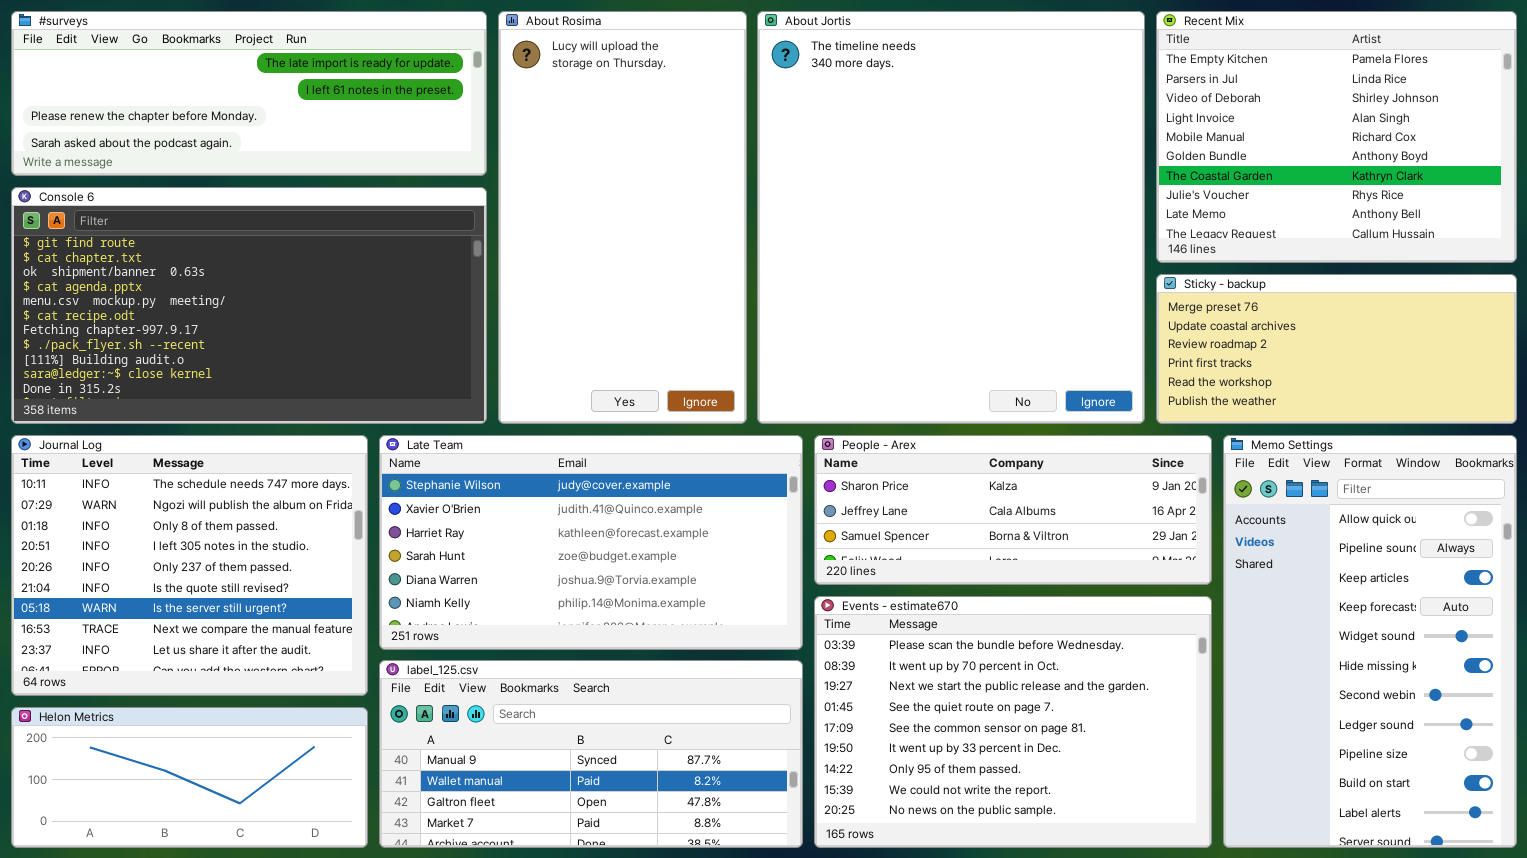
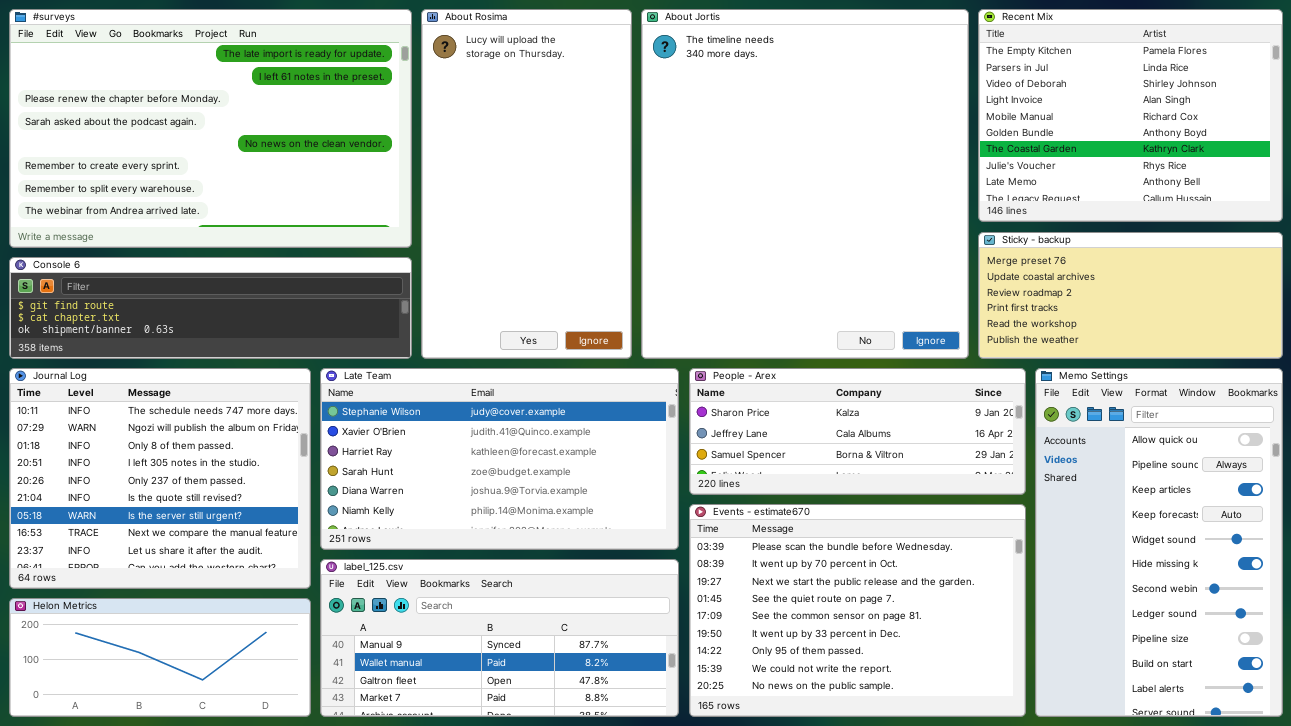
#surveys: [11,11,487,176] -> [9,9,412,248], resized
Console 6: [11,187,487,424] -> [9,257,412,359], resized

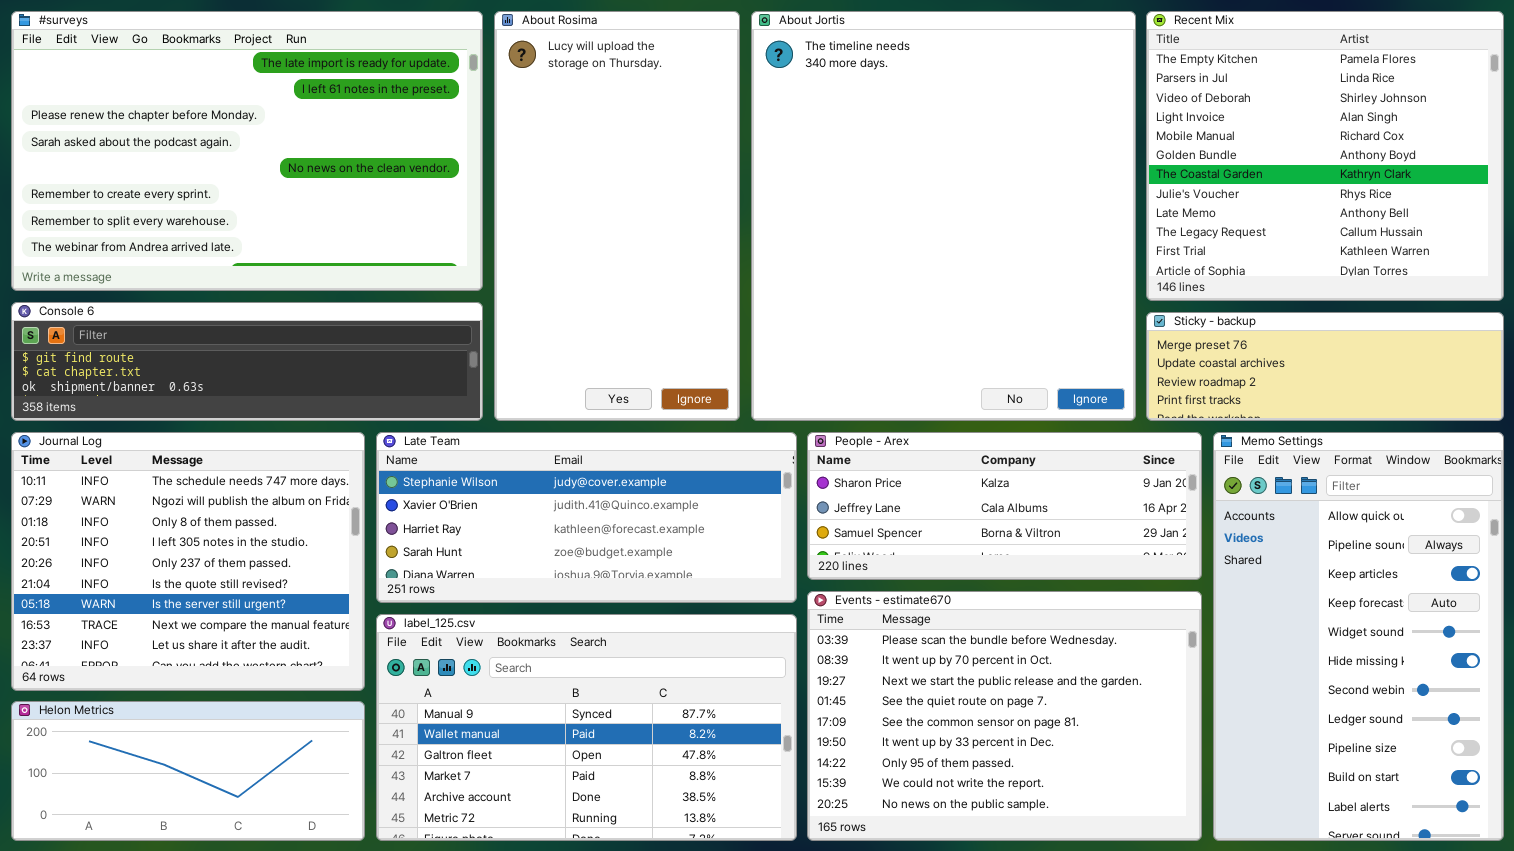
Recent Mix: [978,9,1283,222] -> [1146,11,1504,301], resized
Sticky - backup: [978,232,1283,359] -> [1146,312,1504,421], resized
Late Team: [320,368,679,550] -> [376,432,797,603], resized
label_125.csv: [320,559,679,717] -> [376,614,797,841], resized

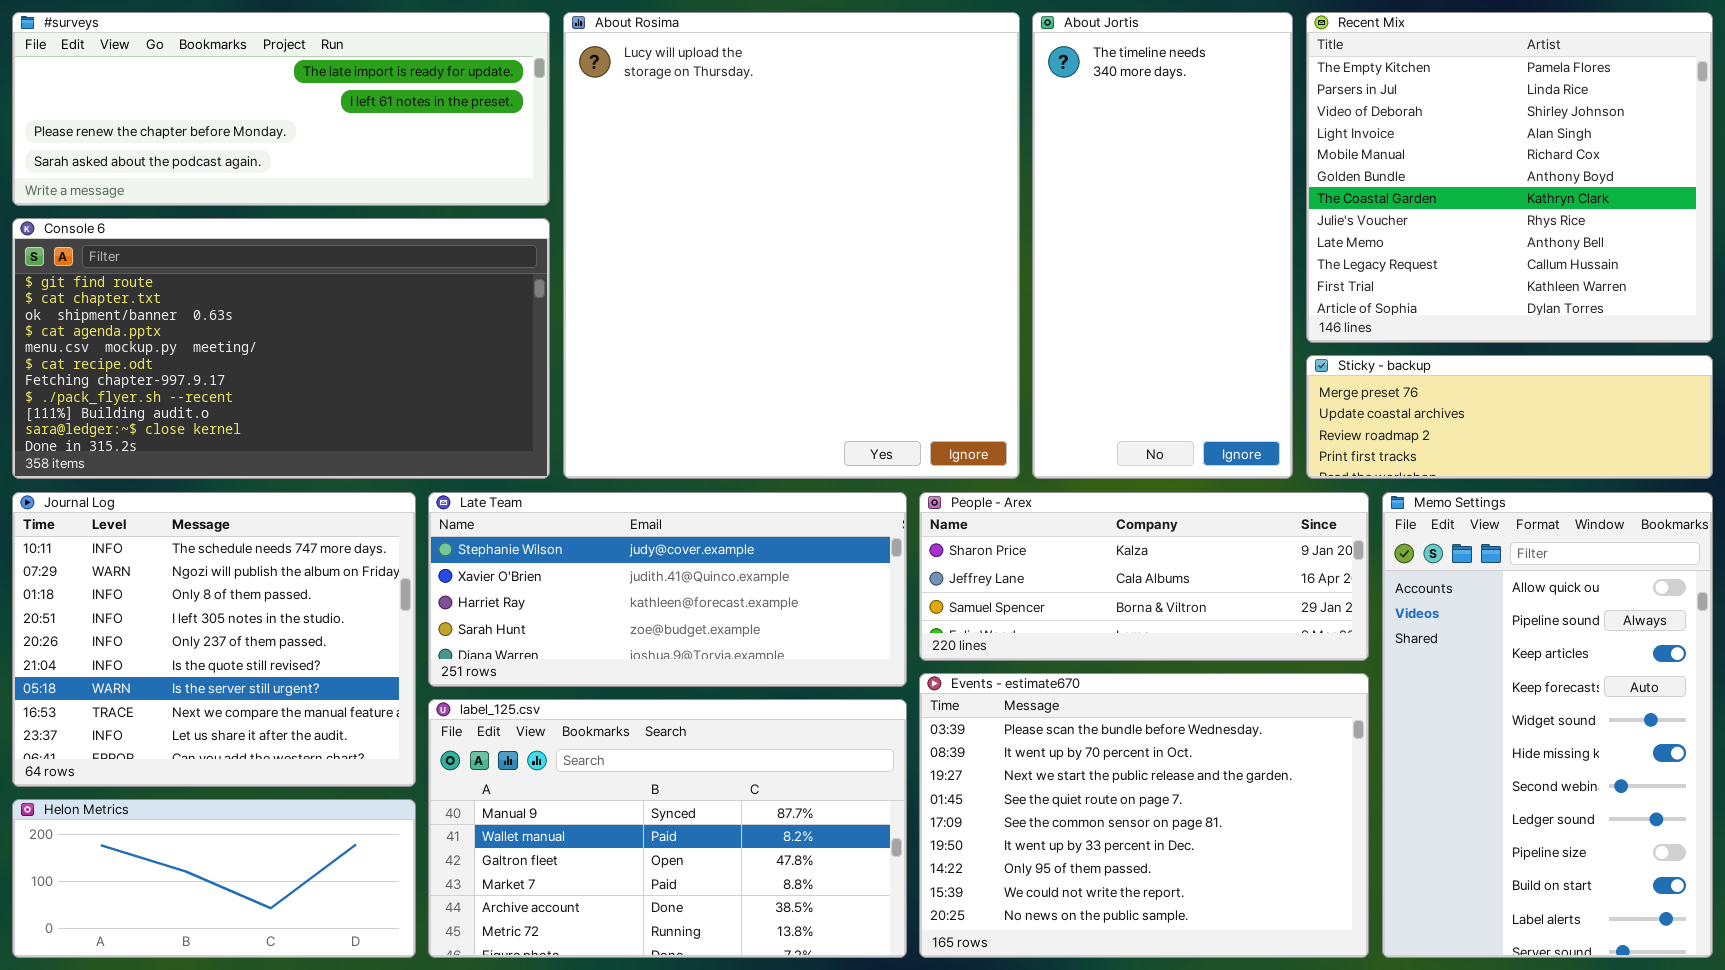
#surveys: [11,11,483,291] -> [12,12,550,206], resized
About Rosima: [494,11,740,421] -> [563,12,1020,479], resized
About Jortis: [751,11,1136,421] -> [1032,12,1293,479], resized
Console 6: [11,302,483,421] -> [12,218,550,479], resized

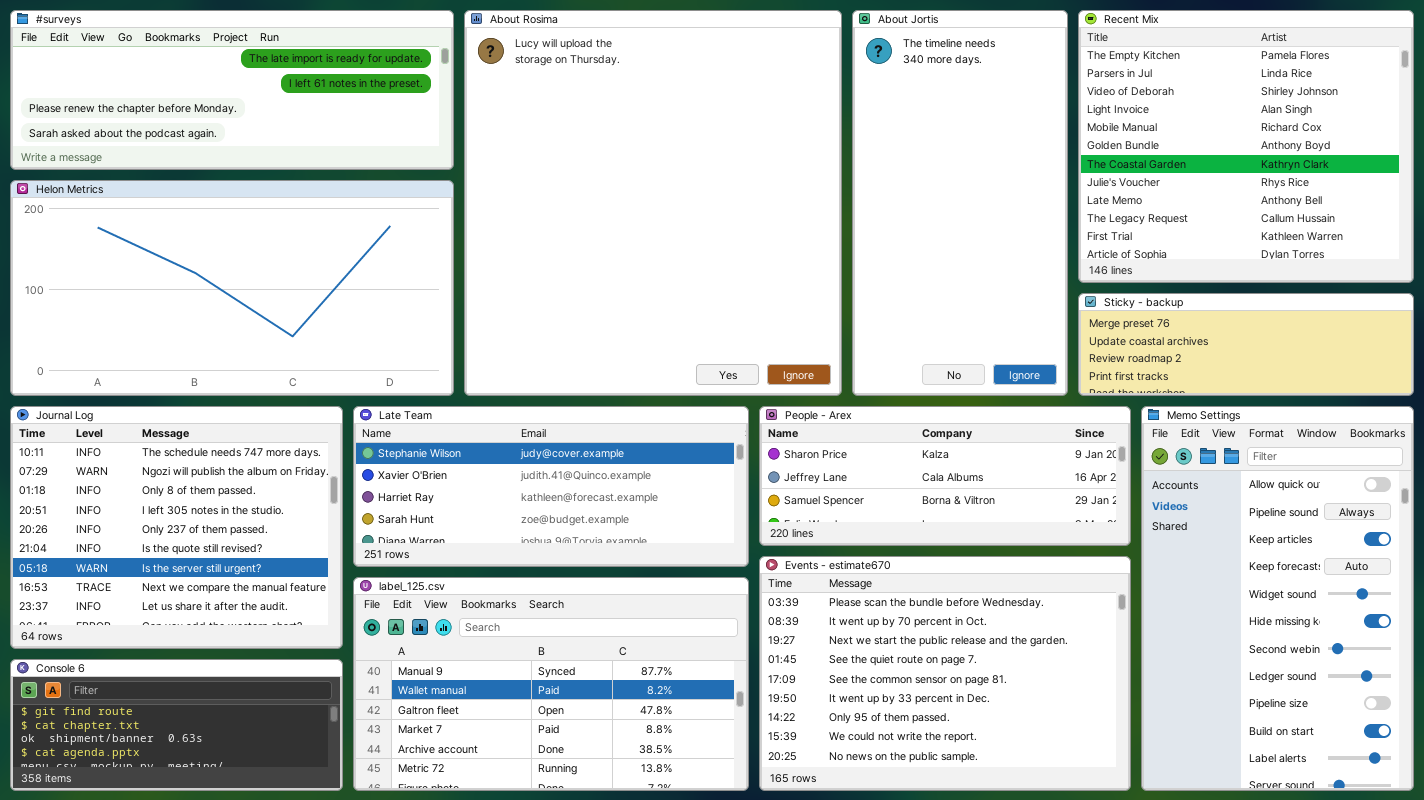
Console 6: [12,218,550,479] -> [10,659,343,791], moved, resized
Helon Metrics: [12,799,416,958] -> [10,180,454,396], moved, resized

